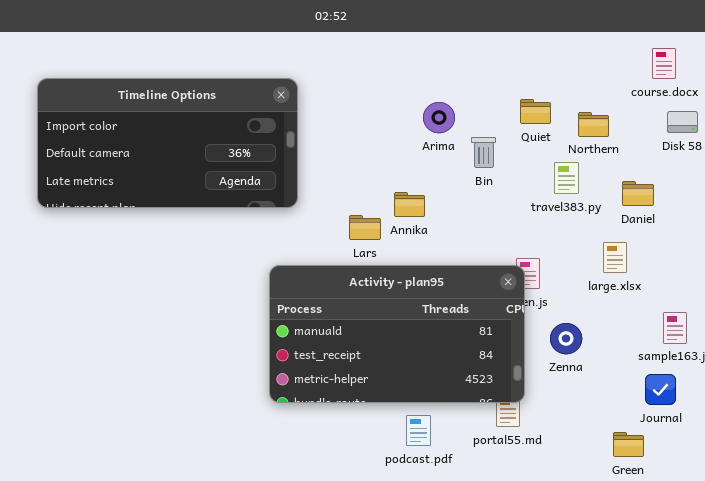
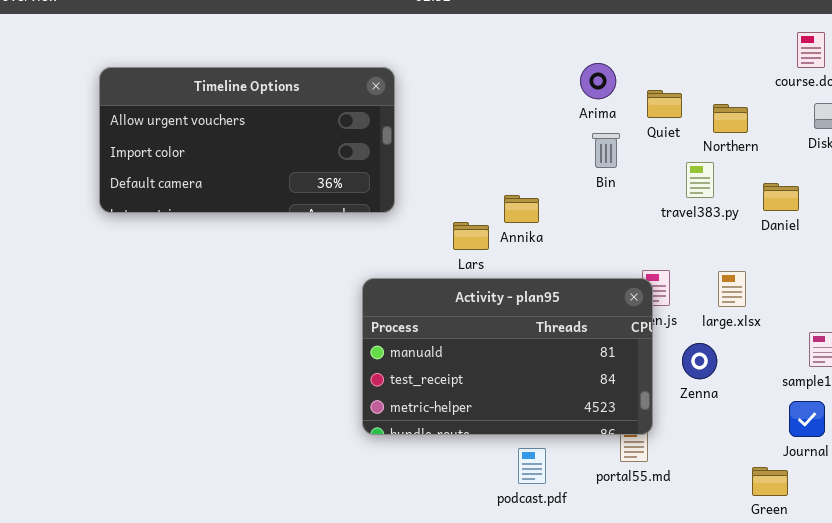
Timeline Options: [37,78,298,208] -> [99,67,395,213], scrolled up 1 row
Arima: [423,102,455,133] -> [580,63,616,99], moved
large.xlsx: [603,242,627,273] -> [718,271,746,307], moved

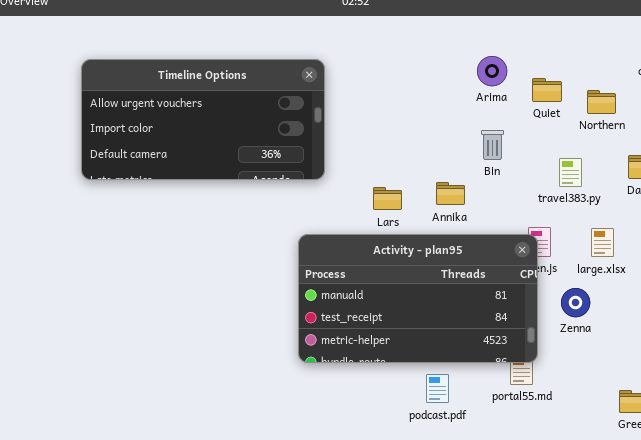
Bin: [592,133,620,168] -> [481,130,504,160], moved
travel383.py: [686,162,714,198] -> [559,158,582,187], moved
Annika: [504,195,539,223] -> [436,182,465,205], moved

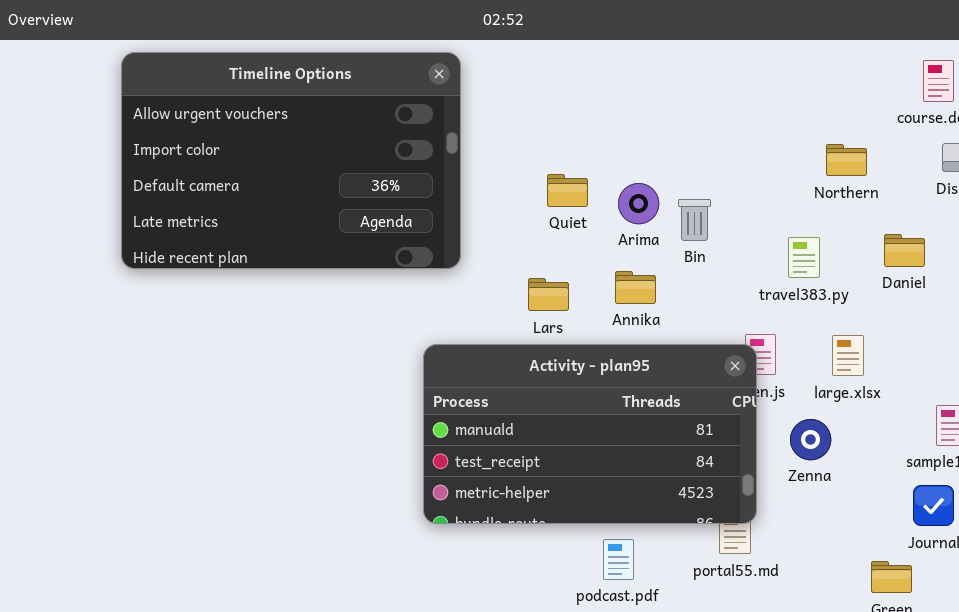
Arima: [477,56,507,86] -> [618,183,659,224], moved
Timeline Options: [81,59,325,180] -> [121,52,461,269], resized
Quiet: [532,78,562,102] -> [547,174,588,207], moved

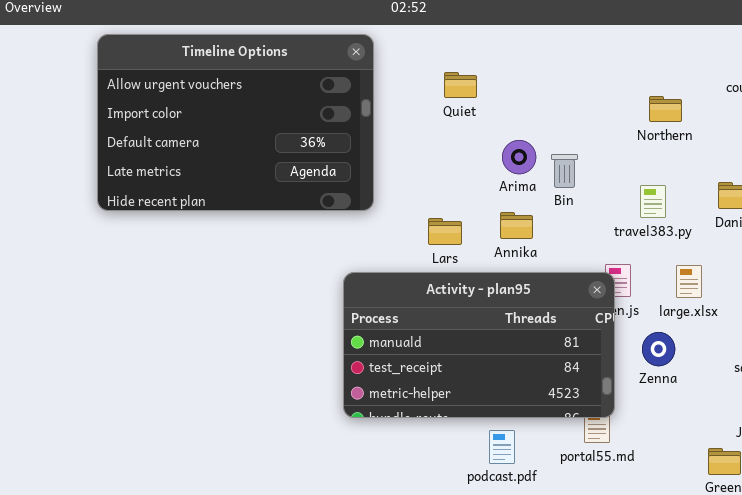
Northern: [826,144,867,176] -> [649,96,682,122], moved
Quiet: [547,174,588,207] -> [444,72,477,98], moved

